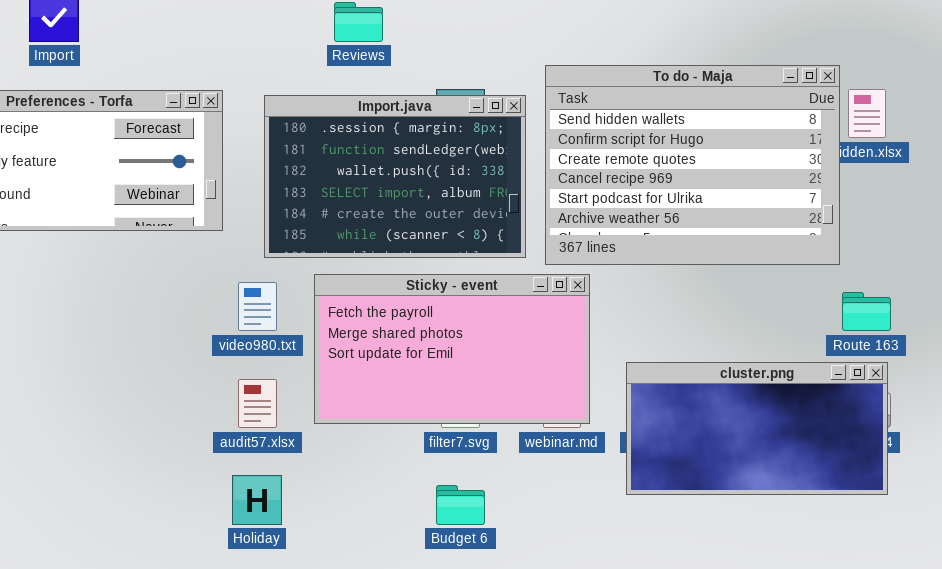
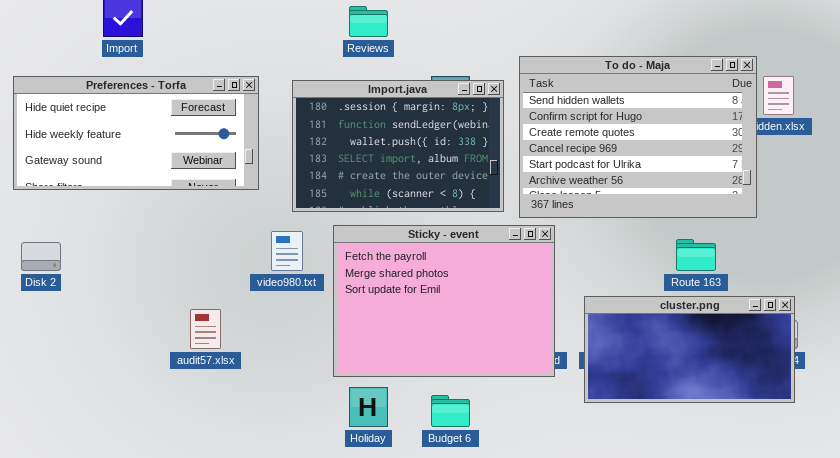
Sticky - event: [314,274,590,424] -> [333,225,555,377], resized
Route 163: [842,292,891,331] -> [676,239,716,271], moved
audit57.xlsx: [238,379,277,428] -> [190,309,221,349], moved
Holiday: [232,475,282,525] -> [349,387,388,427], moved

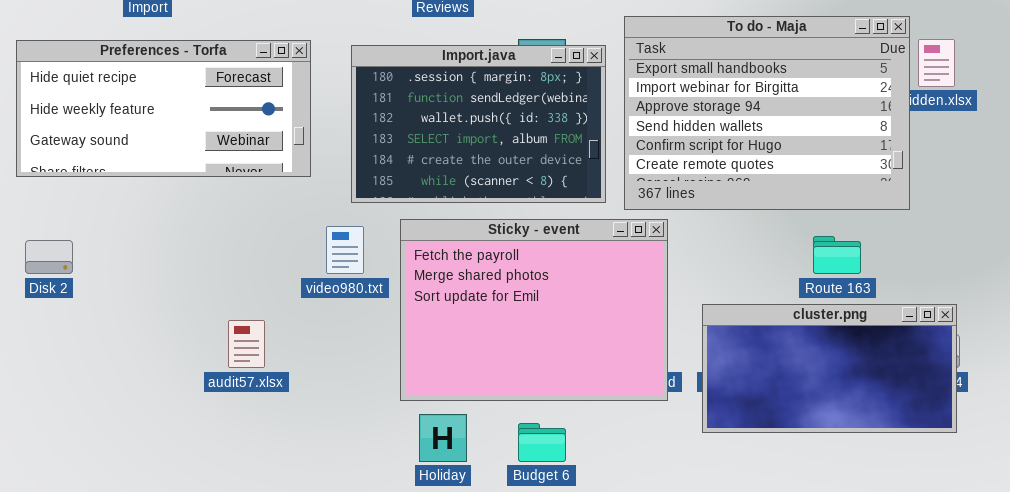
To do - Maja: [519,56,757,218] -> [624,16,910,210], scrolled up 3 rows

